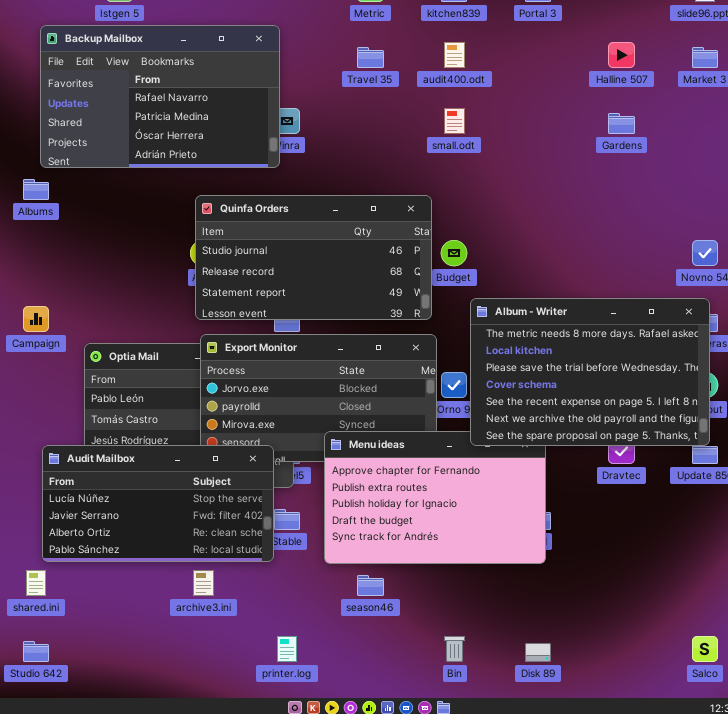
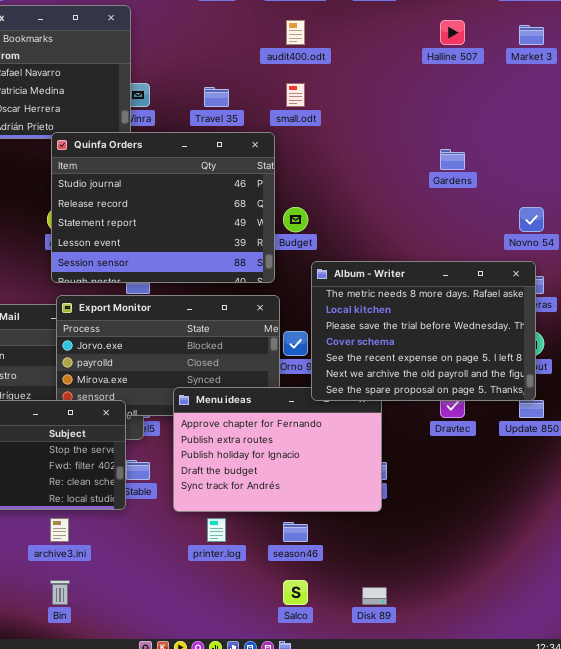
Travel 35: [357,47,384,68] -> [204,87,229,107], moved
Gardens: [608,113,635,134] -> [440,149,465,170], moved
Quinfa Orders: [195,195,432,320] -> [51,132,275,283], resized
season46: [357,575,384,596] -> [283,522,308,542], moved
printer.log: [277,636,297,662] -> [207,518,226,542], moved
Bin: [444,636,465,662] -> [50,580,70,605], moved
Salco: [692,636,718,662] -> [283,580,308,605], moved

